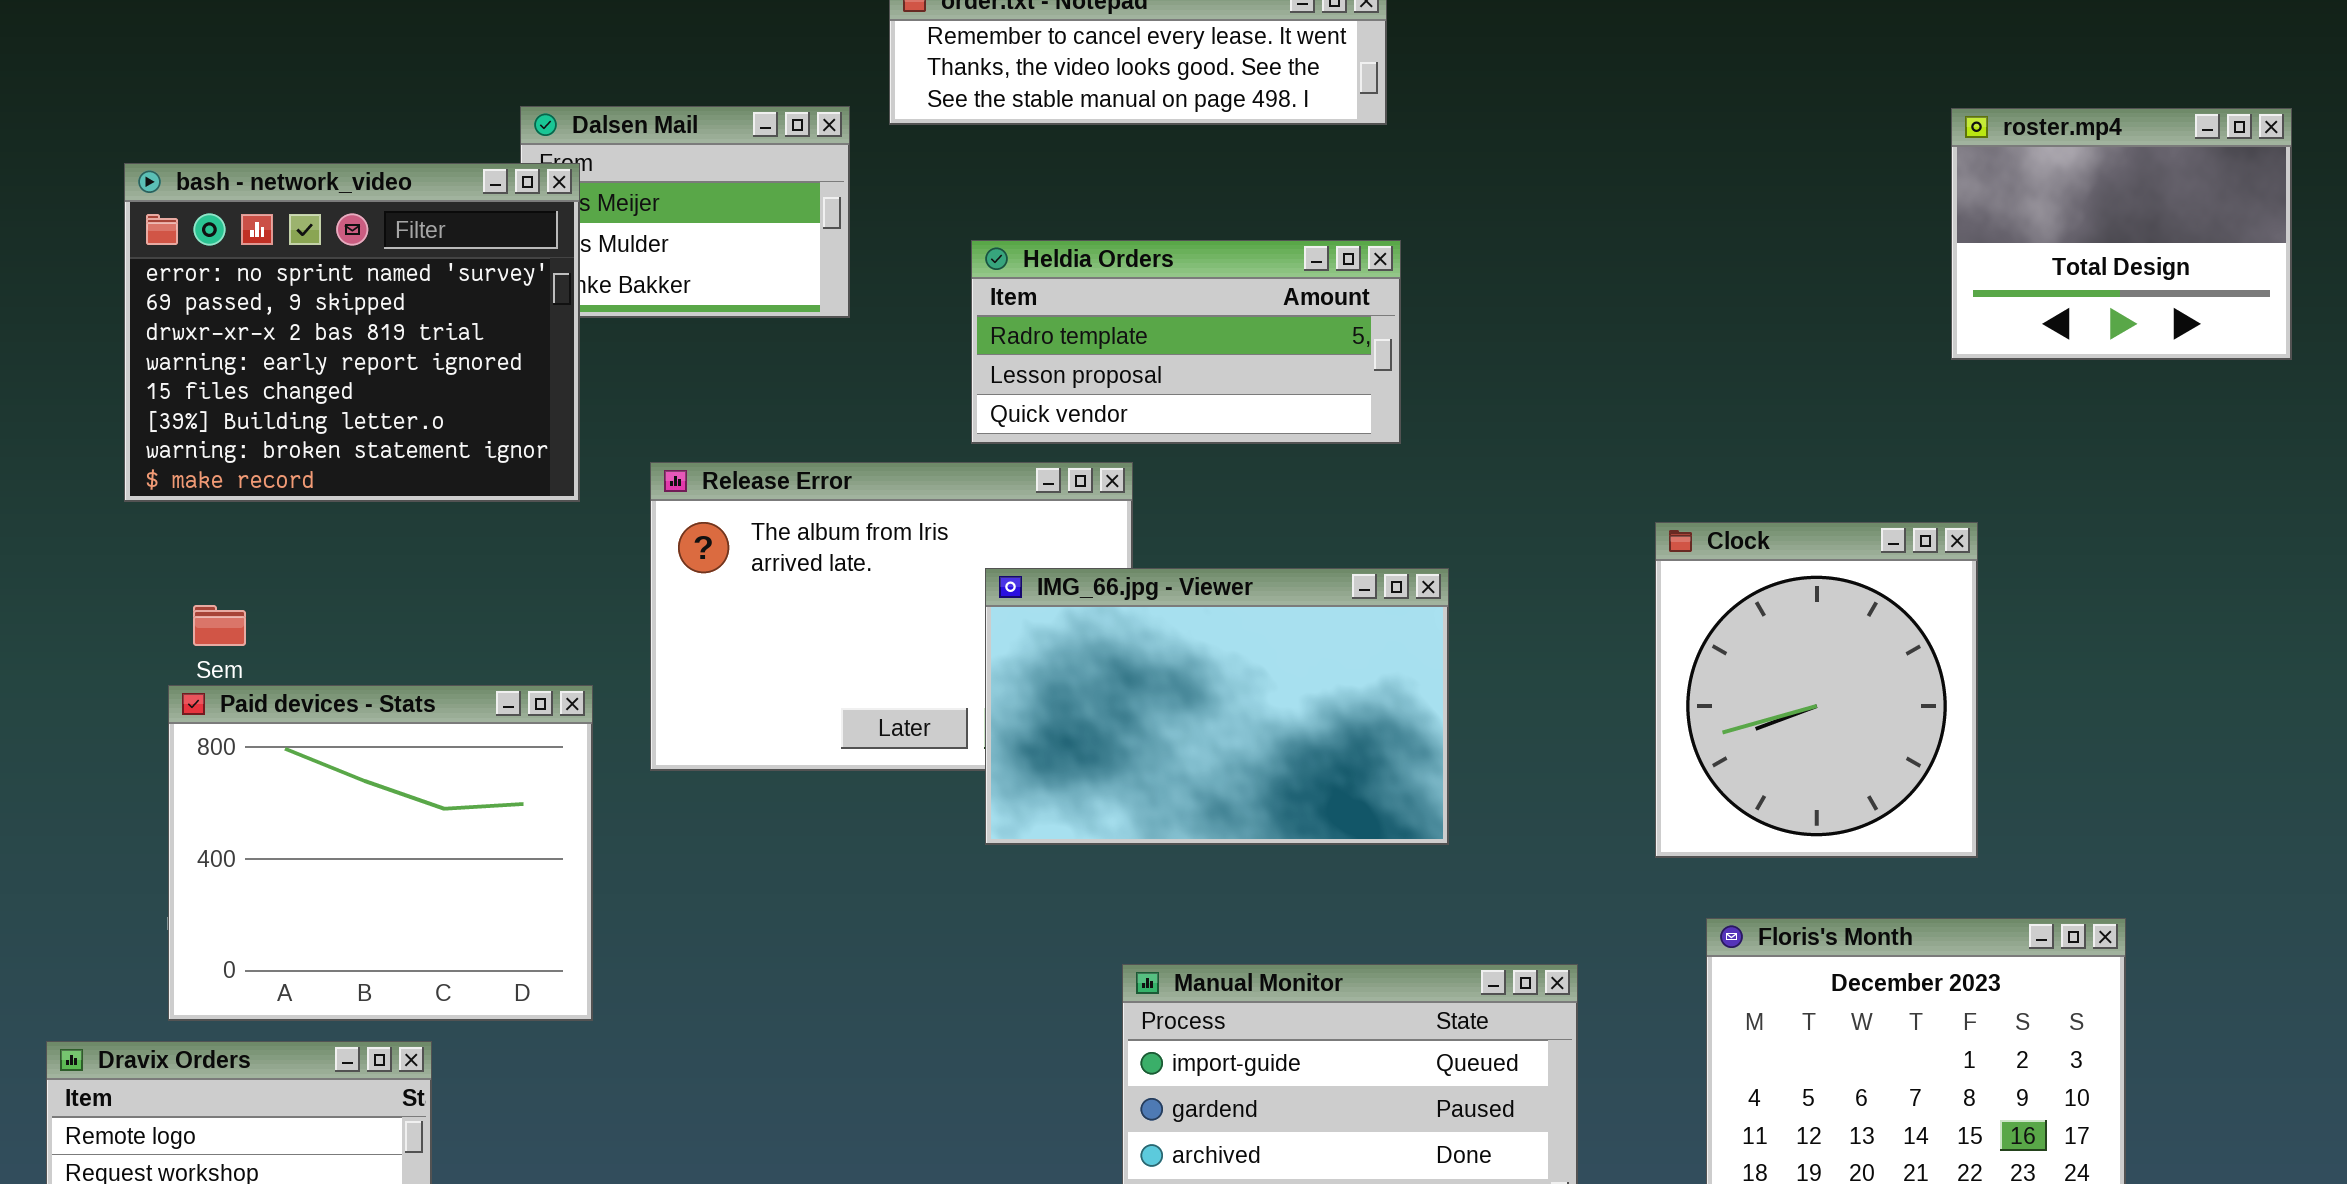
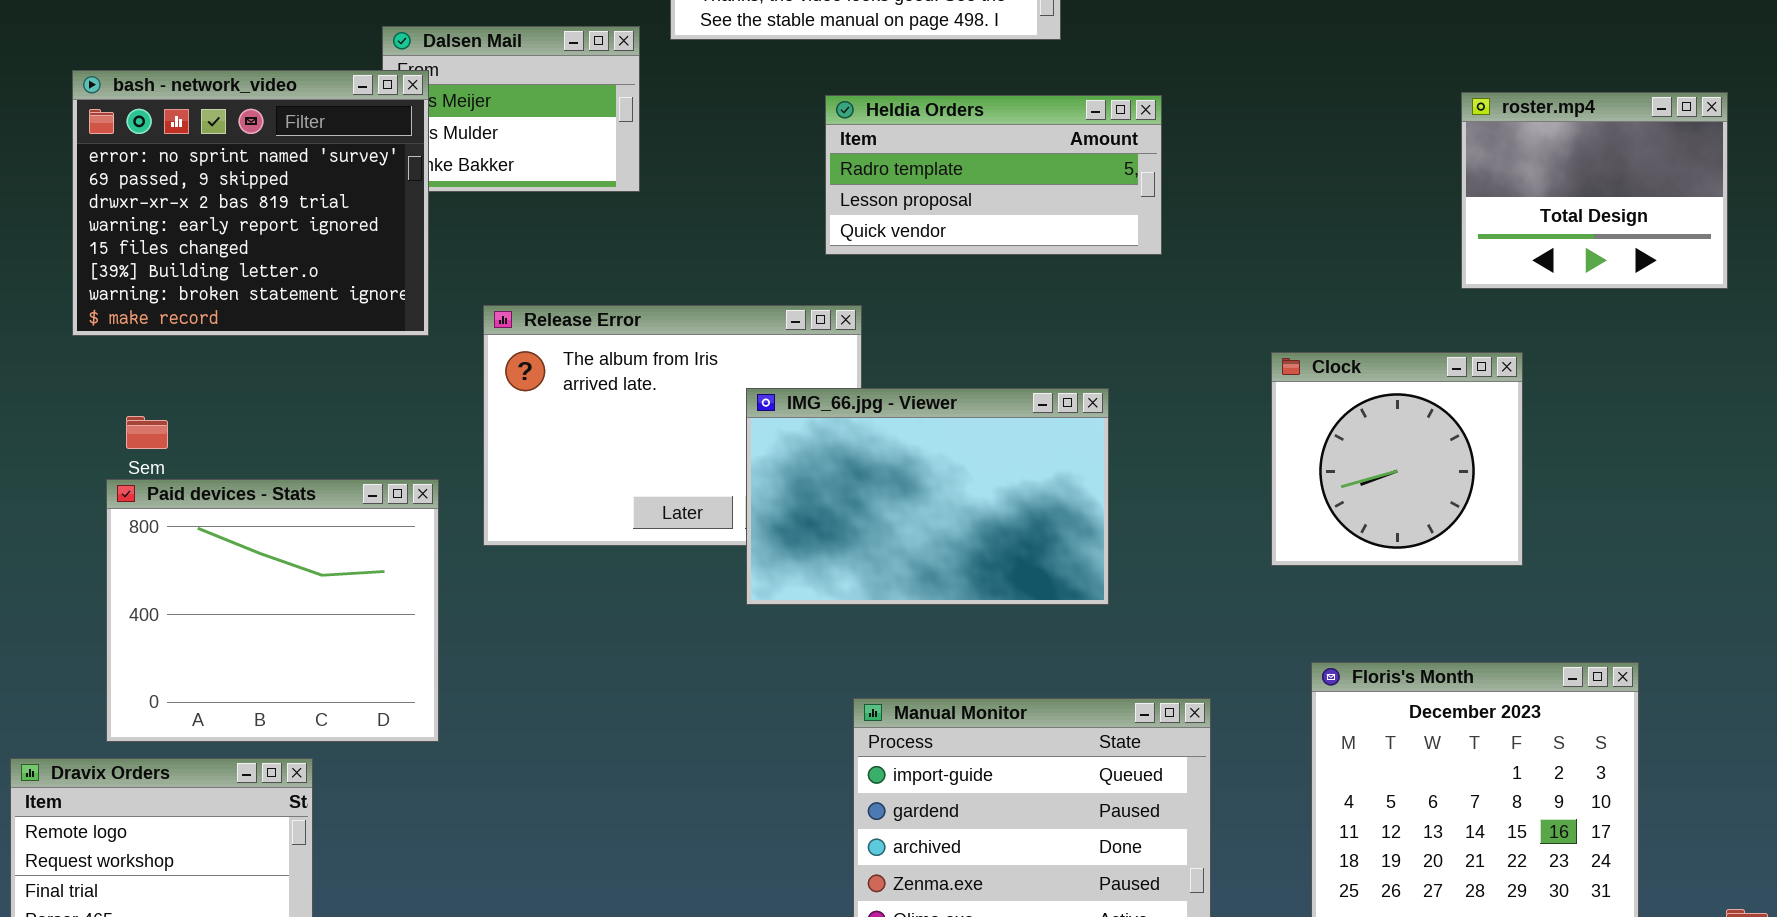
roster.mp4: [1951,108,2292,360] -> [1461,92,1728,289], moved
Heldia Orders: [971,240,1401,444] -> [825,95,1162,255], moved
Clock: [1655,522,1978,858] -> [1271,352,1523,566], resized

